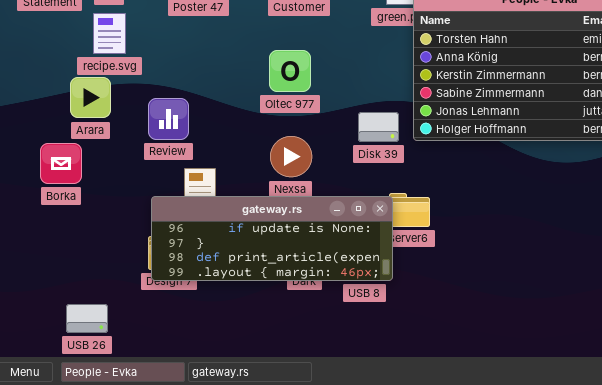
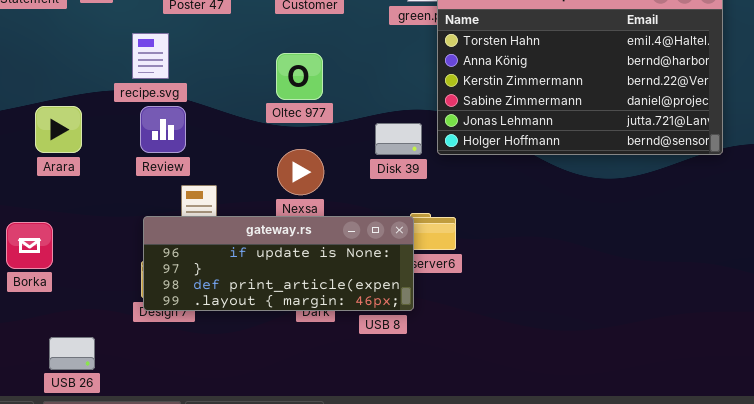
recipe.svg: [93,13,126,54] -> [132,33,169,79], moved
Arara: [70,77,111,118] -> [35,106,82,153], moved
Borka: [40,143,82,184] -> [6,222,53,269], moved

